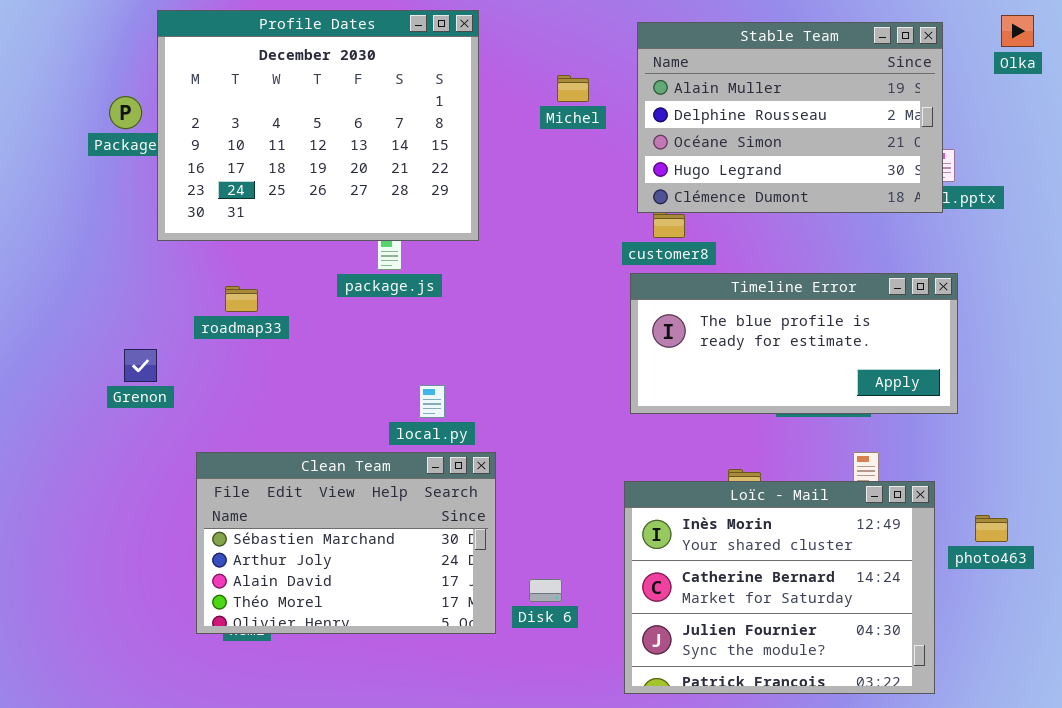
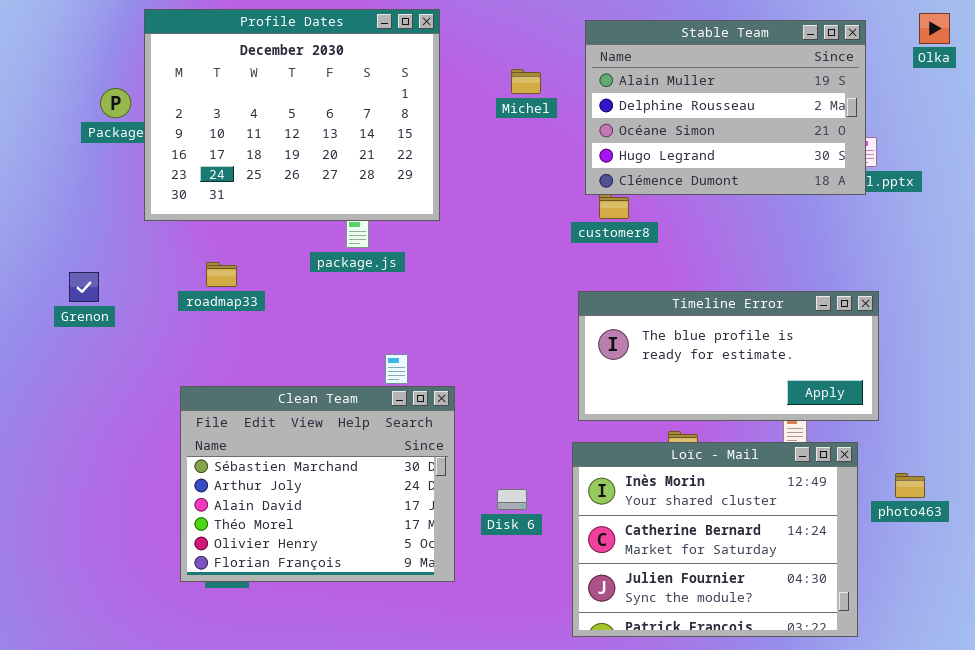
Timeline Error: [630,273,958,414] -> [578,291,879,421], moved
Grenon: [124,349,157,382] -> [69,272,99,302], moved
Clean Team: [196,452,496,634] -> [180,386,455,582], resized
Disk 6: [529,579,562,602] -> [497,489,527,510], moved

